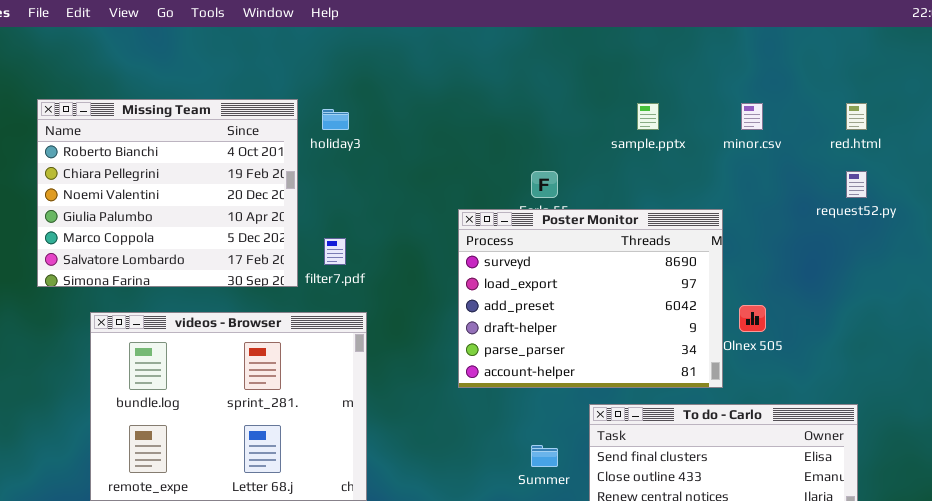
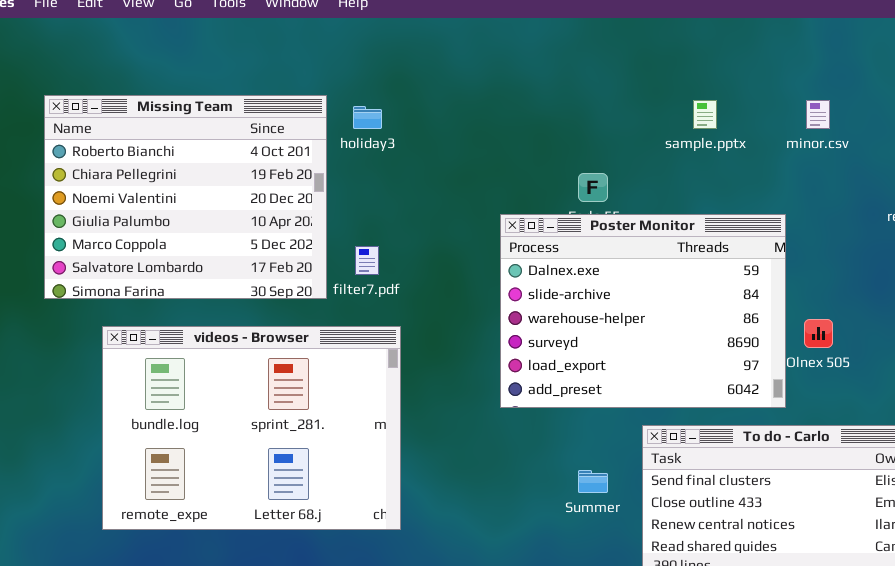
Poster Monitor: [458,209,723,388] -> [500,214,786,408], scrolled up 3 rows

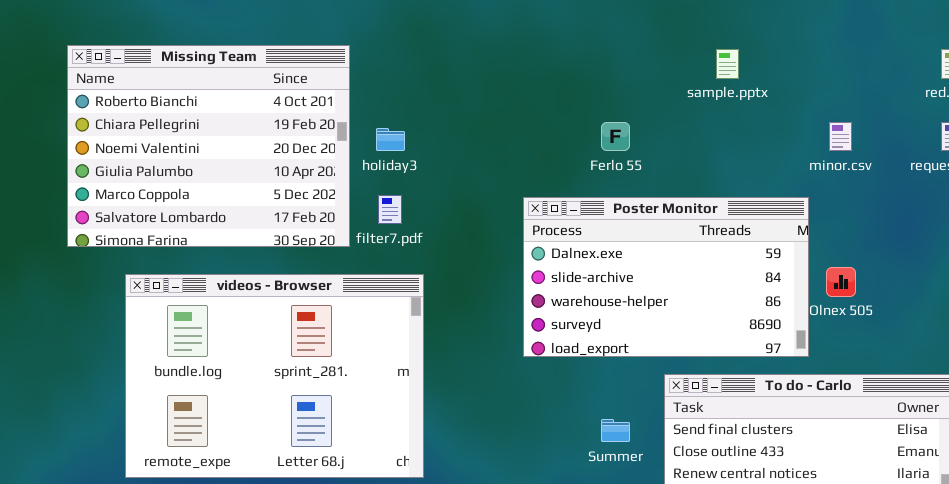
minor.csv: [806,100,830,129] -> [829,122,852,151], moved
holiday3: [353,106,382,129] -> [376,128,405,151], moved
Poster Monitor: [500,214,786,408] -> [523,197,809,357], resized

